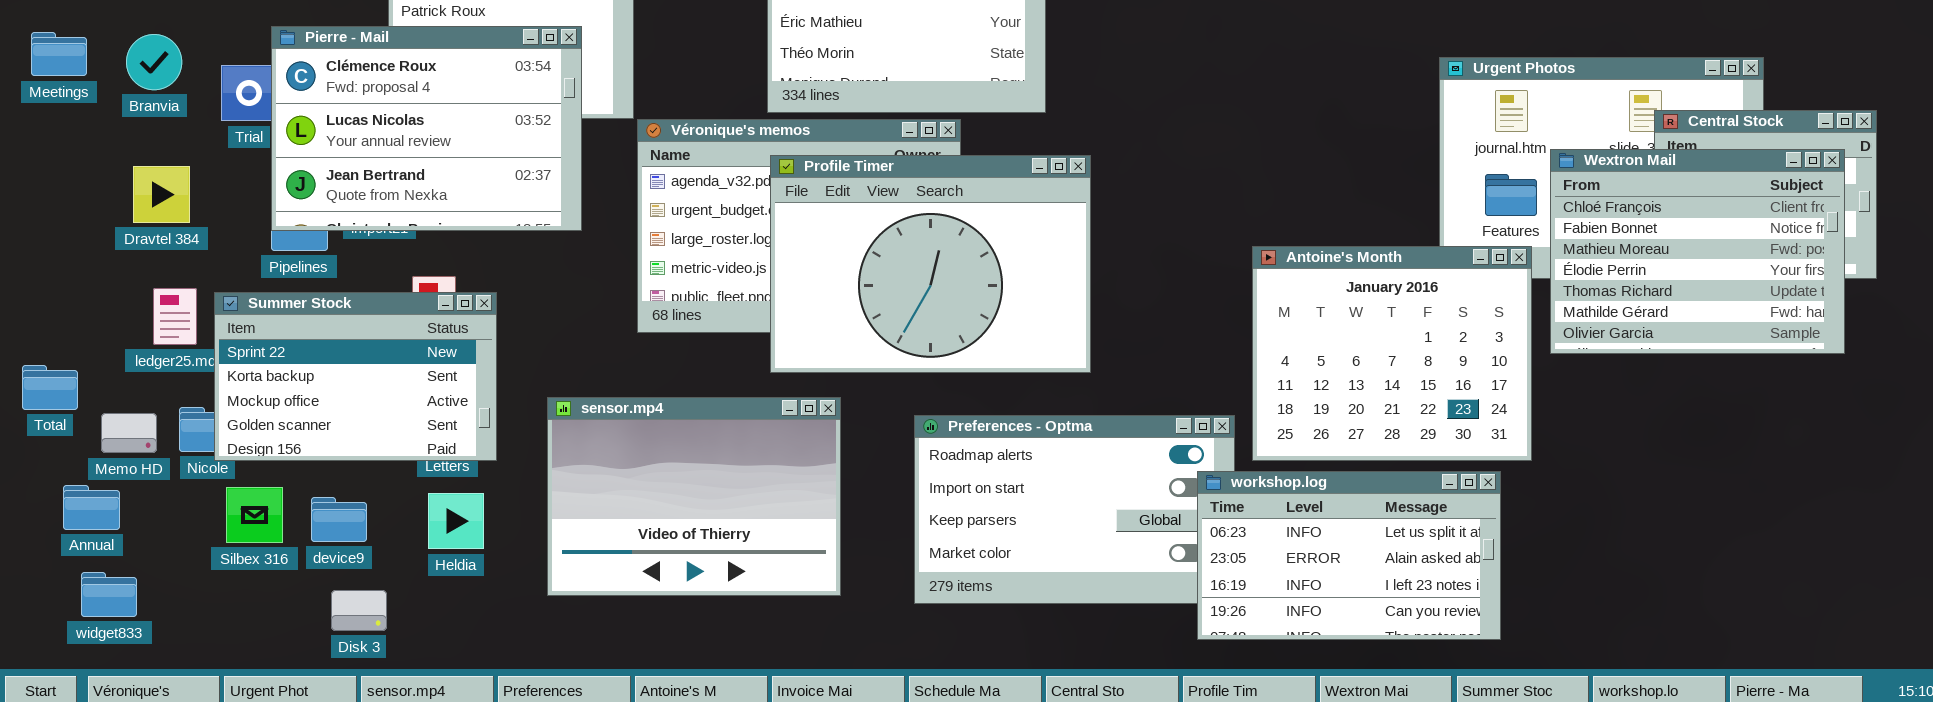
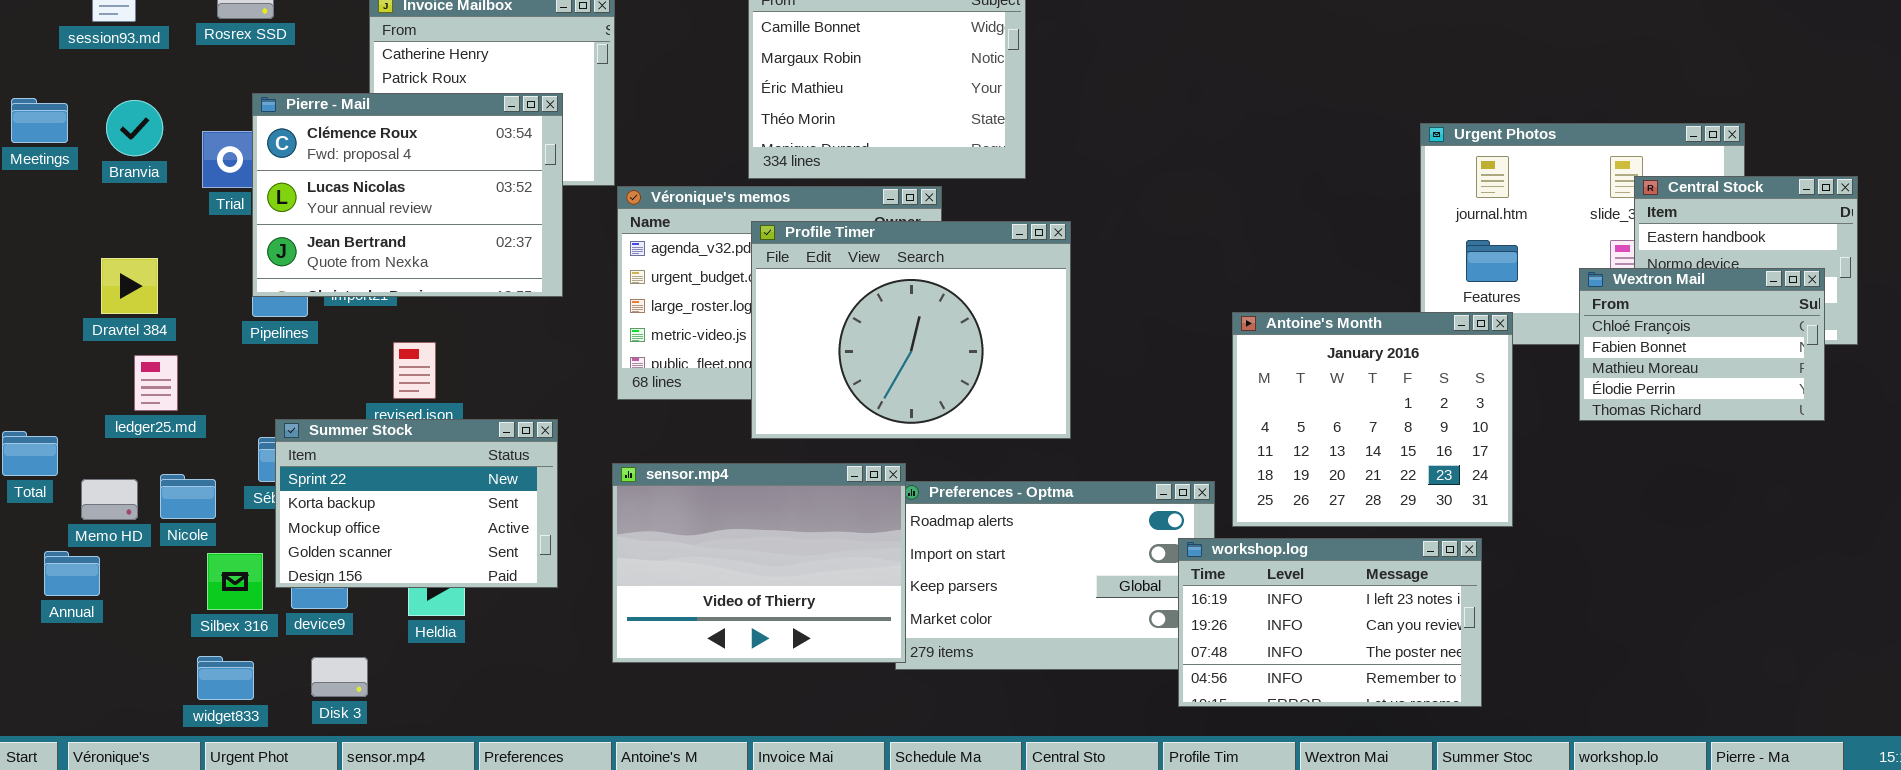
Wextron Mail: [1550,149,1845,354] -> [1579,268,1825,421], resized
Dravtel 384: [133,166,190,223] -> [101,258,158,314], moved
Summer Stock: [214,292,497,461] -> [275,419,558,588], moved
sensor.mp4: [547,397,841,596] -> [612,463,906,663], moved
workshop.log: [1197,471,1501,640] -> [1178,538,1482,707], scrolled down 2 rows
widget833: [81,572,137,617] -> [197,656,254,700], moved

